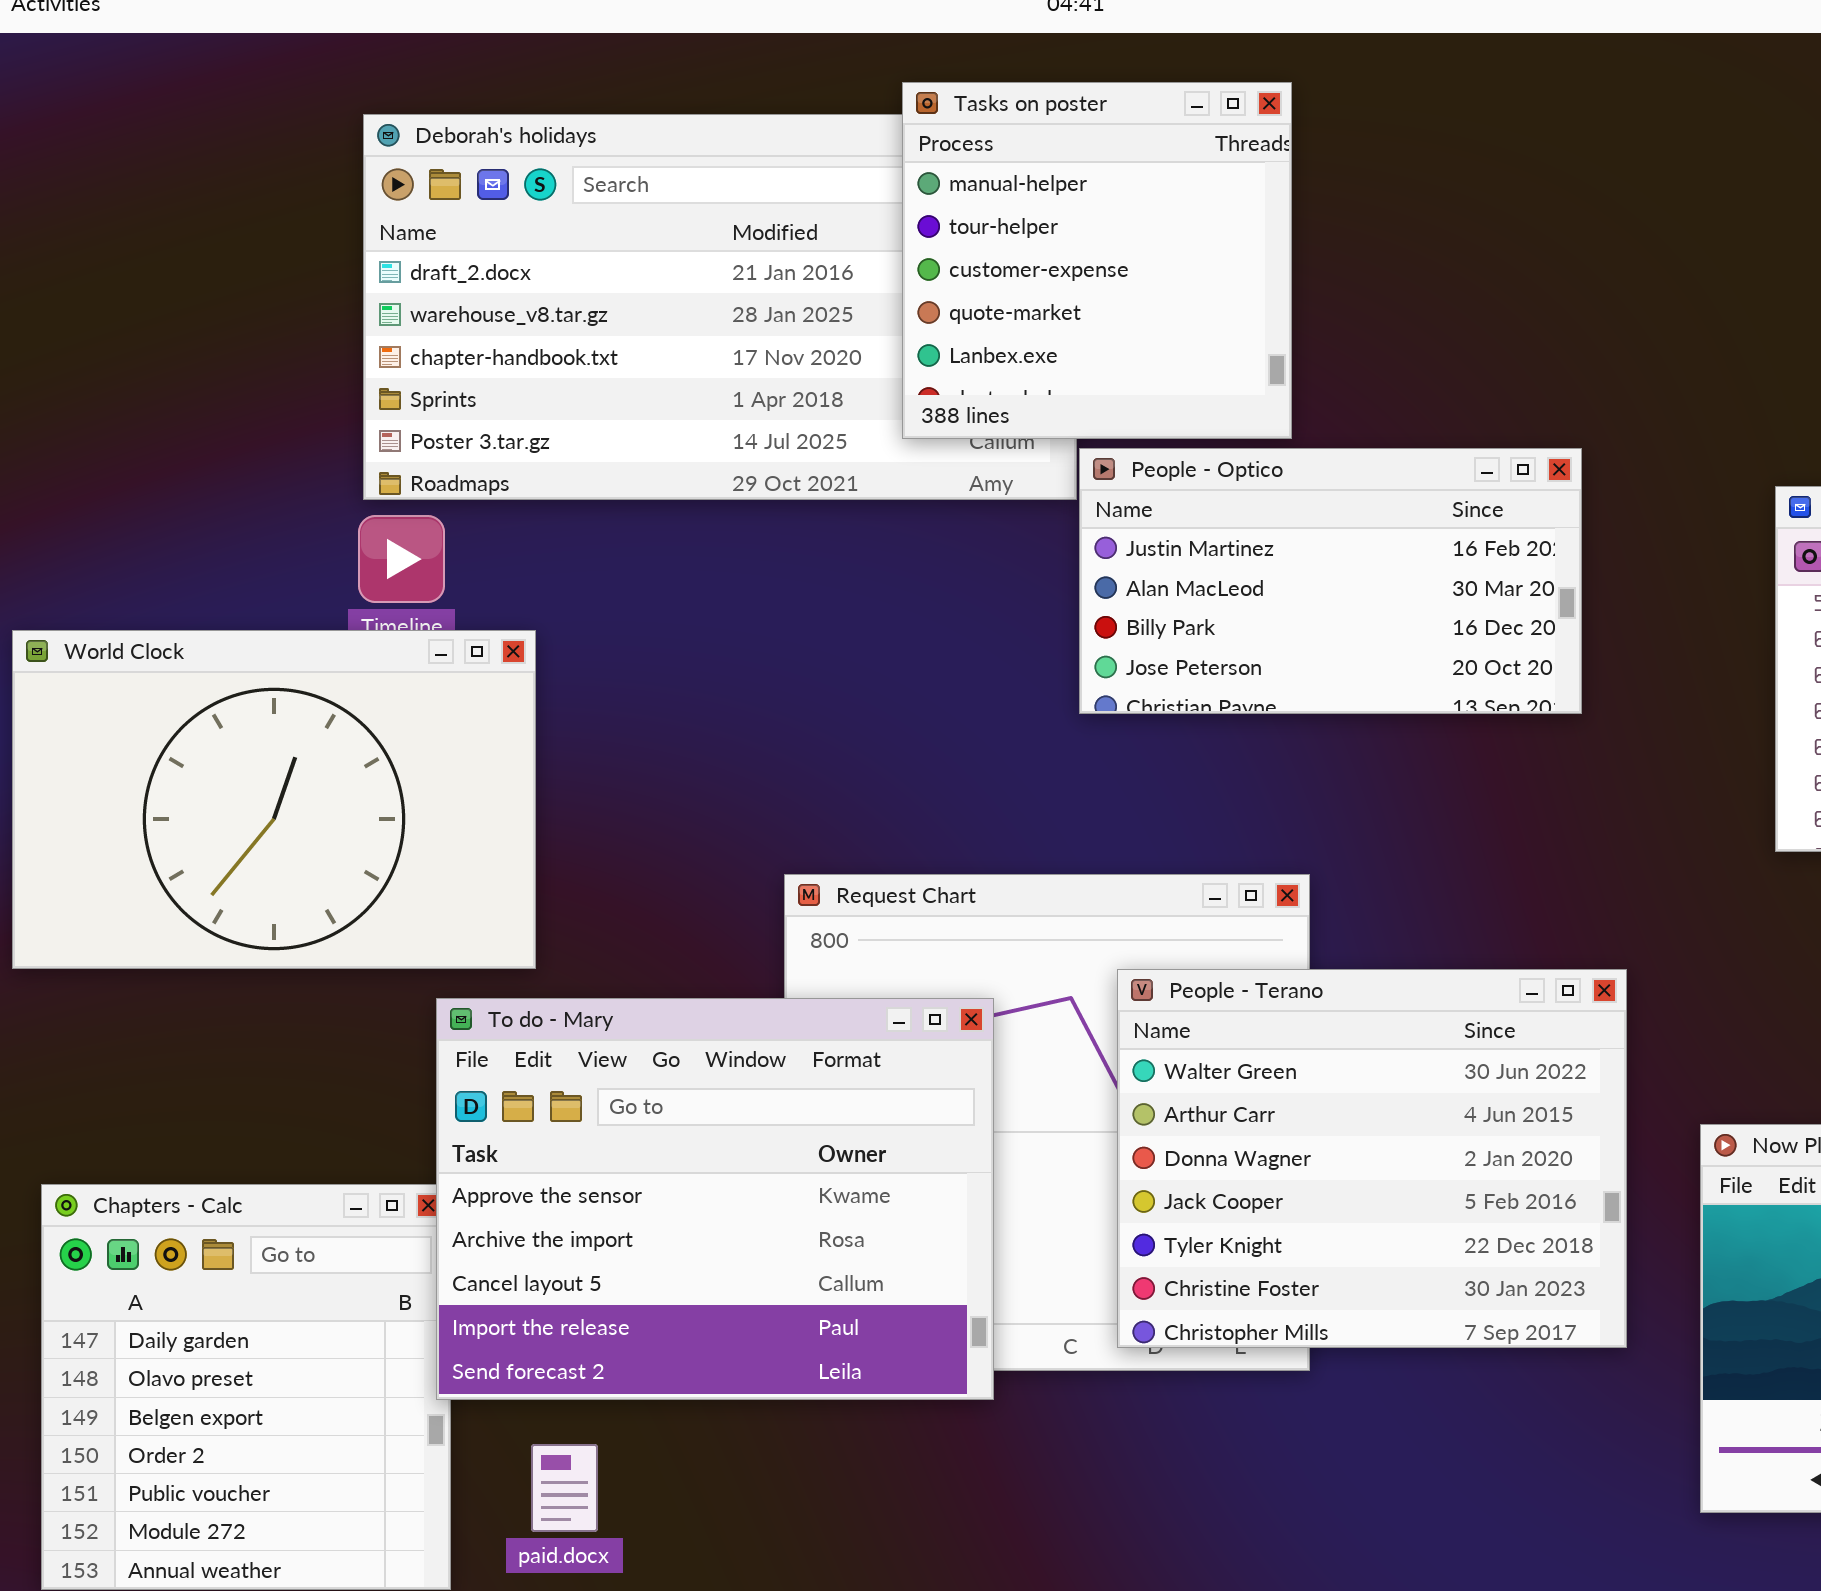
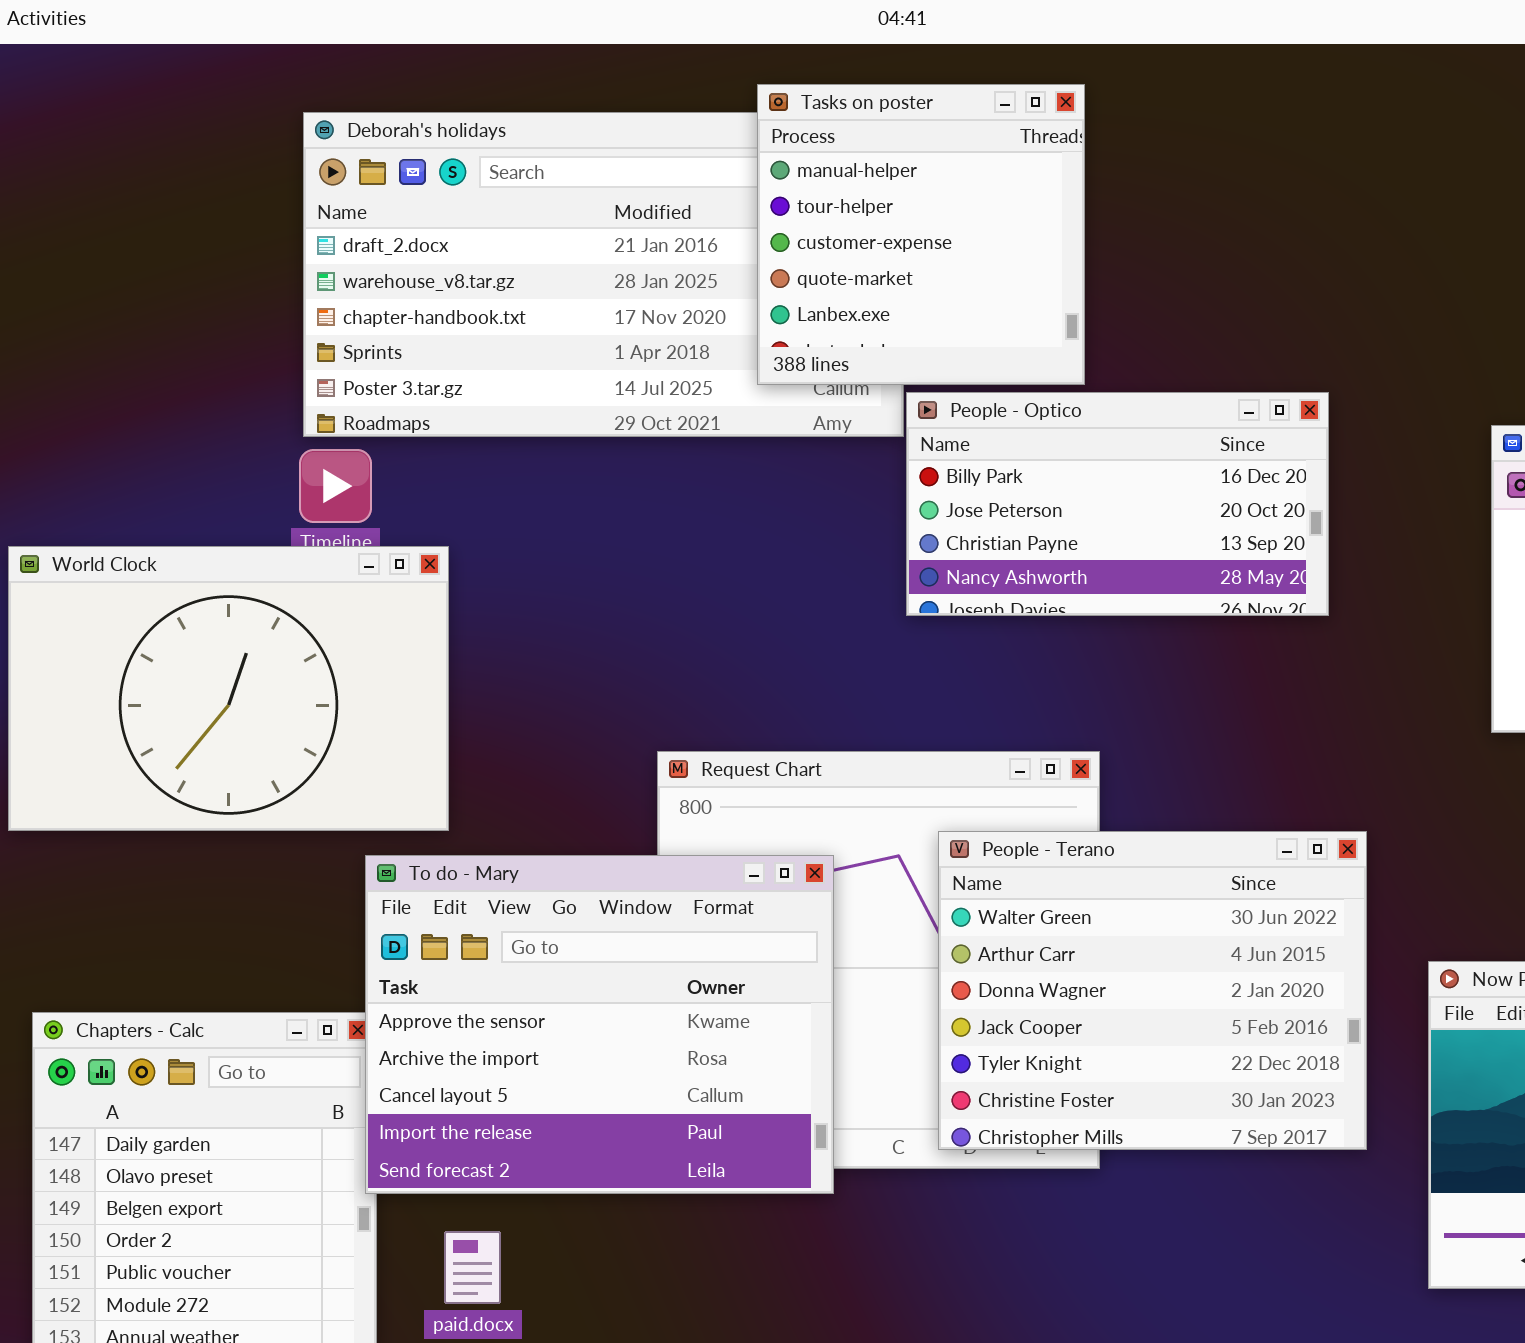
People - Optico: [1079,448,1582,714] -> [906,392,1329,616], scrolled down 2 rows

